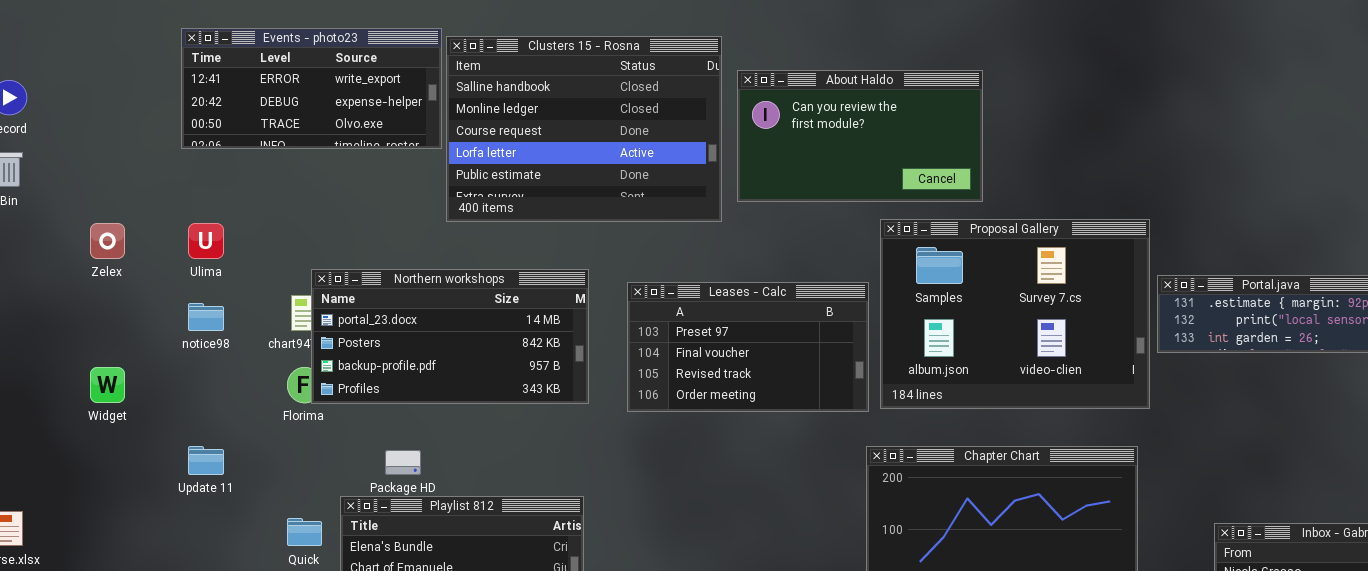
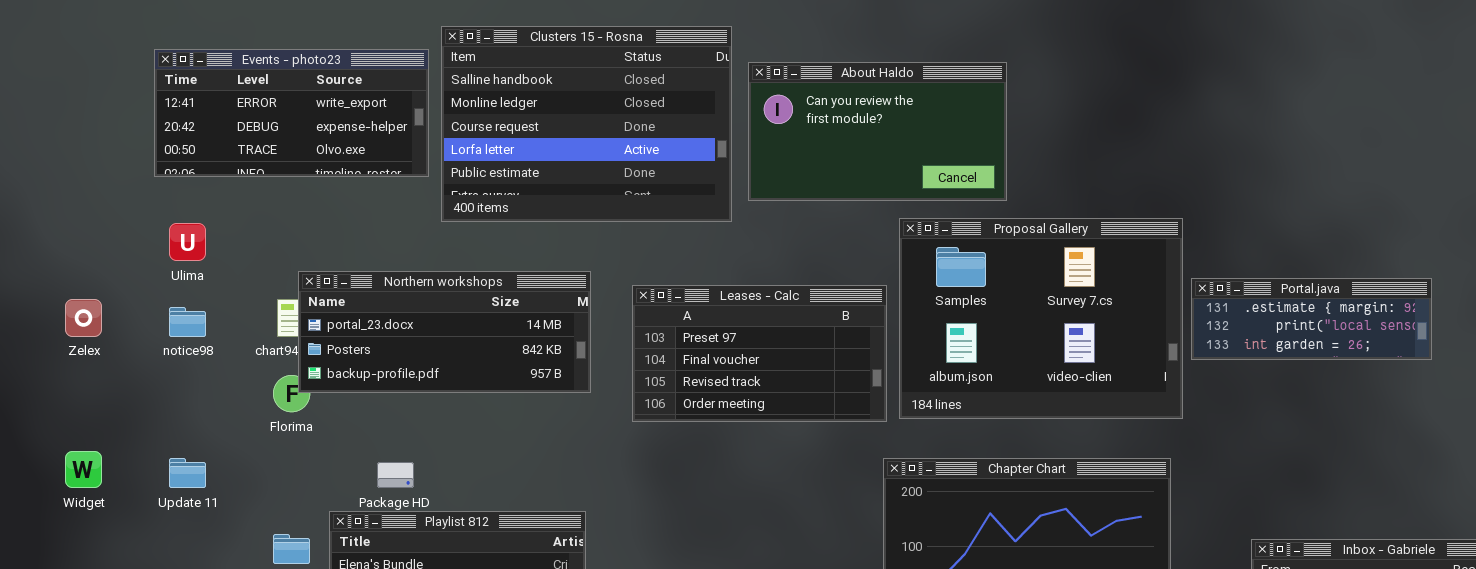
Events - photo23: [181,28,442,149] -> [154,49,429,177], moved
Zelex: [90,223,125,259] -> [65,299,102,337], moved
Northern workshops: [311,269,589,404] -> [298,271,591,393], resized
Widget: [90,367,125,403] -> [65,451,102,488], moved

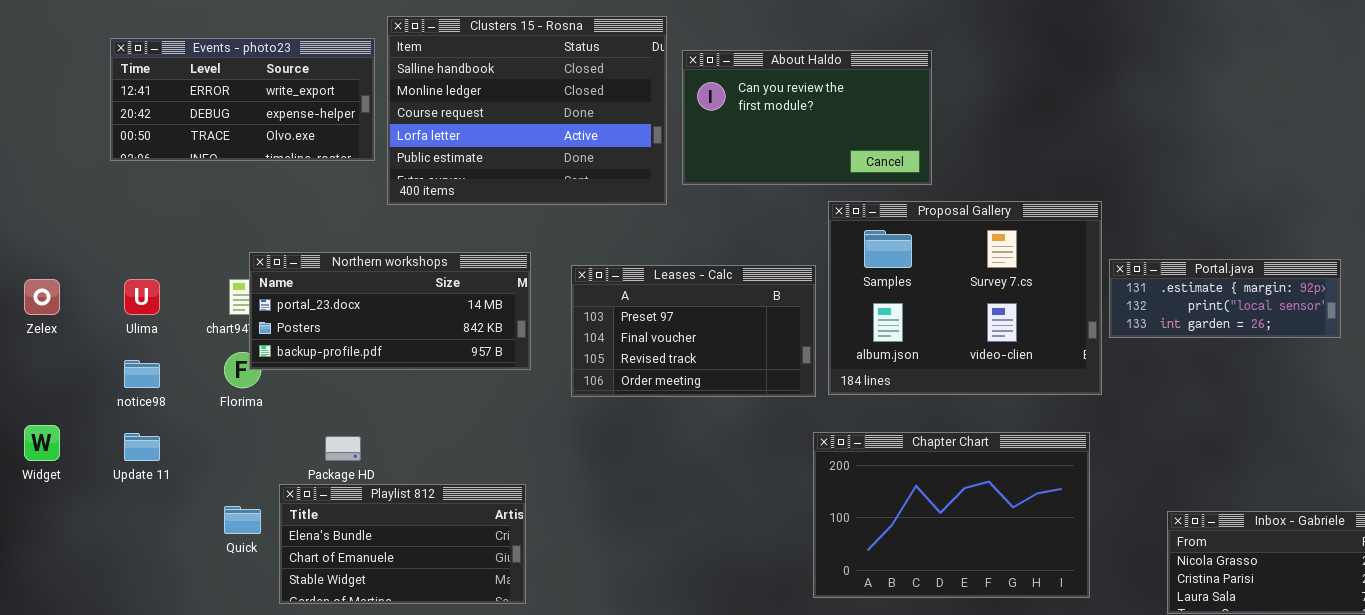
Ulima: [169,223,206,261] -> [124,279,160,315], moved
notice98: [169,307,206,337] -> [124,360,160,388], moved

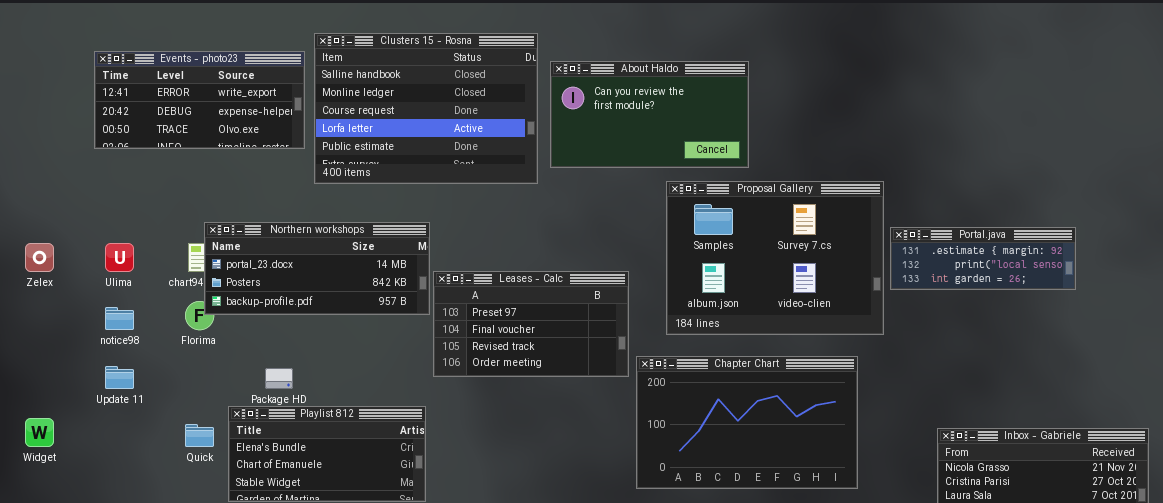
Leases - Calc: [571,265,816,397] -> [433,271,629,377], moved
Widget: [24,425,60,461] -> [25,418,54,447], moved
Chapter Chart: [813,432,1090,598] -> [636,356,858,489], moved

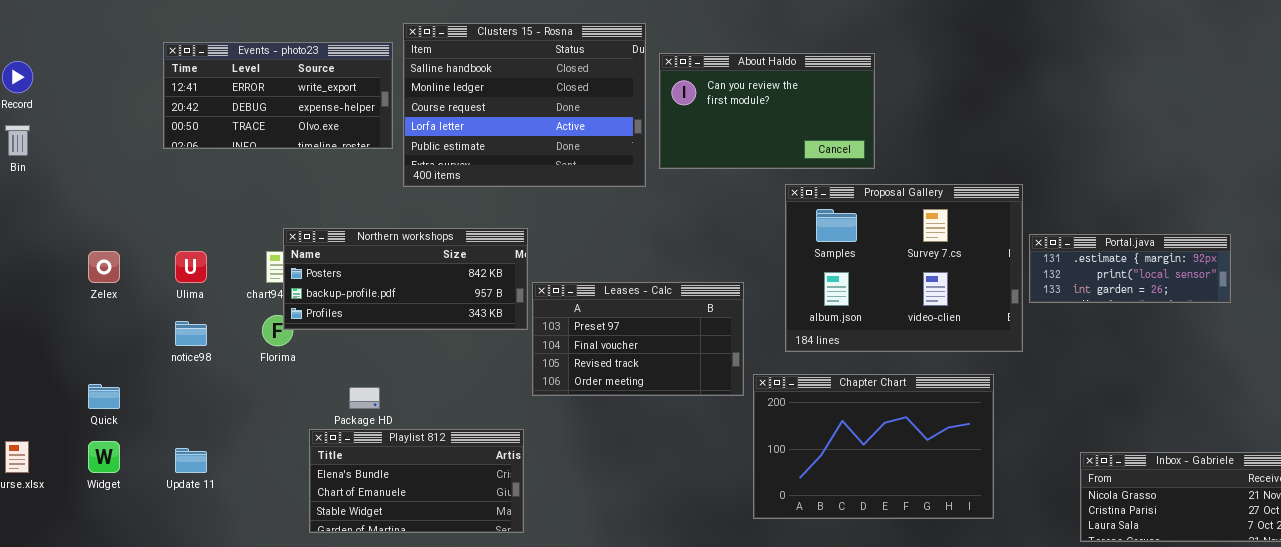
Northern workshops: [204,222,430,315] -> [283,228,528,330], scrolled down 1 row
Update 11: [105,366,134,389] -> [175,448,207,473], moved
Quick: [185,424,214,447] -> [88,384,120,409], moved

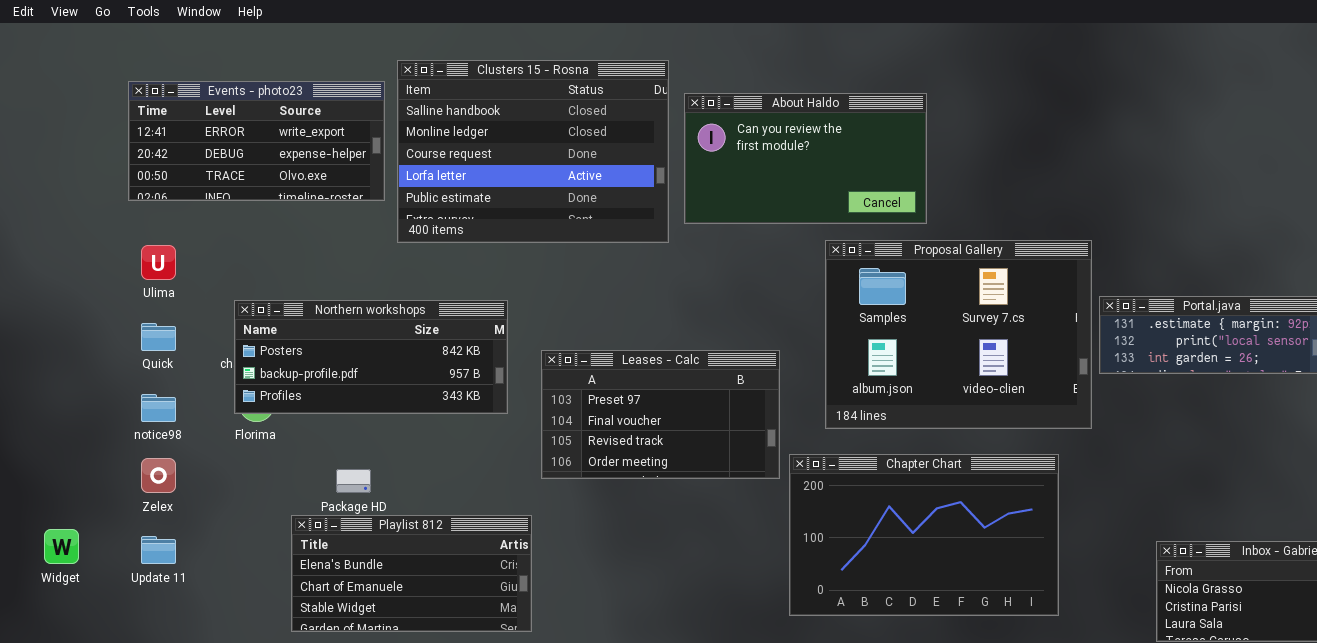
Northern workshops: [283,228,528,330] -> [234,300,508,414], moved
Zelex: [88,251,120,283] -> [141,458,176,493], moved
Ulima: [175,251,207,283] -> [141,245,176,280], moved
Quick: [88,384,120,409] -> [141,323,176,351], moved

